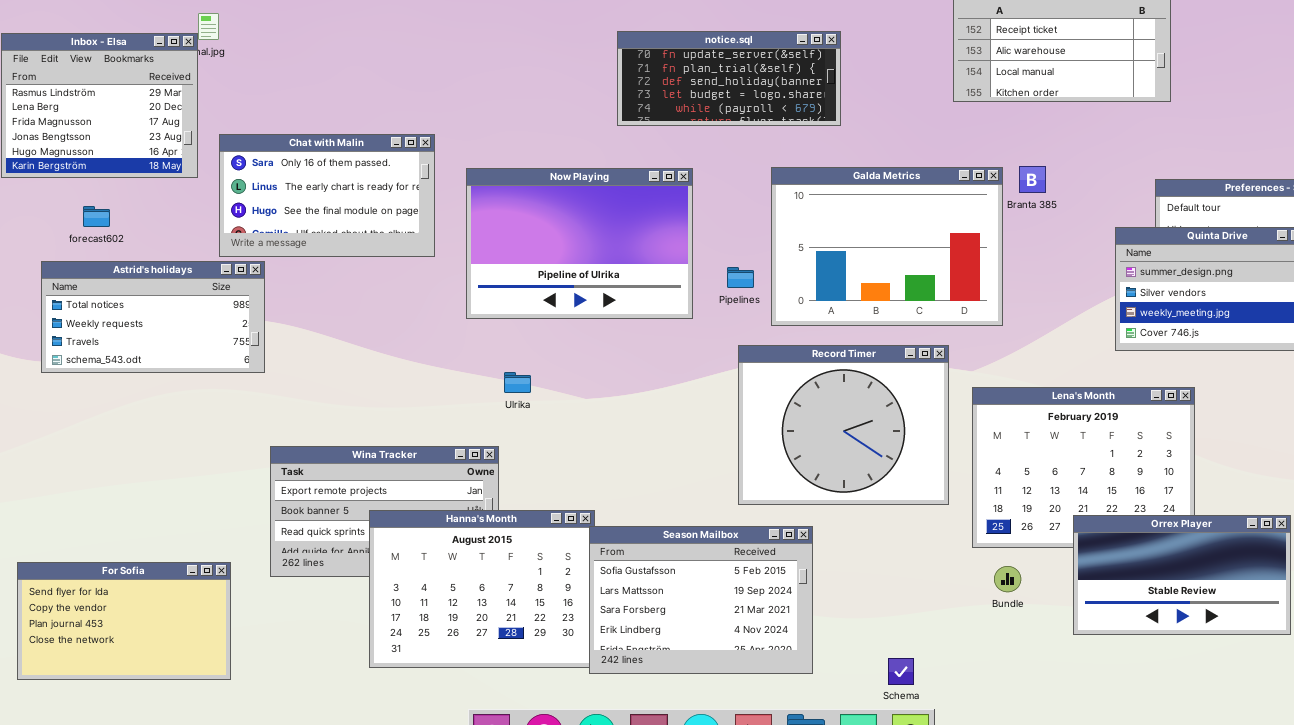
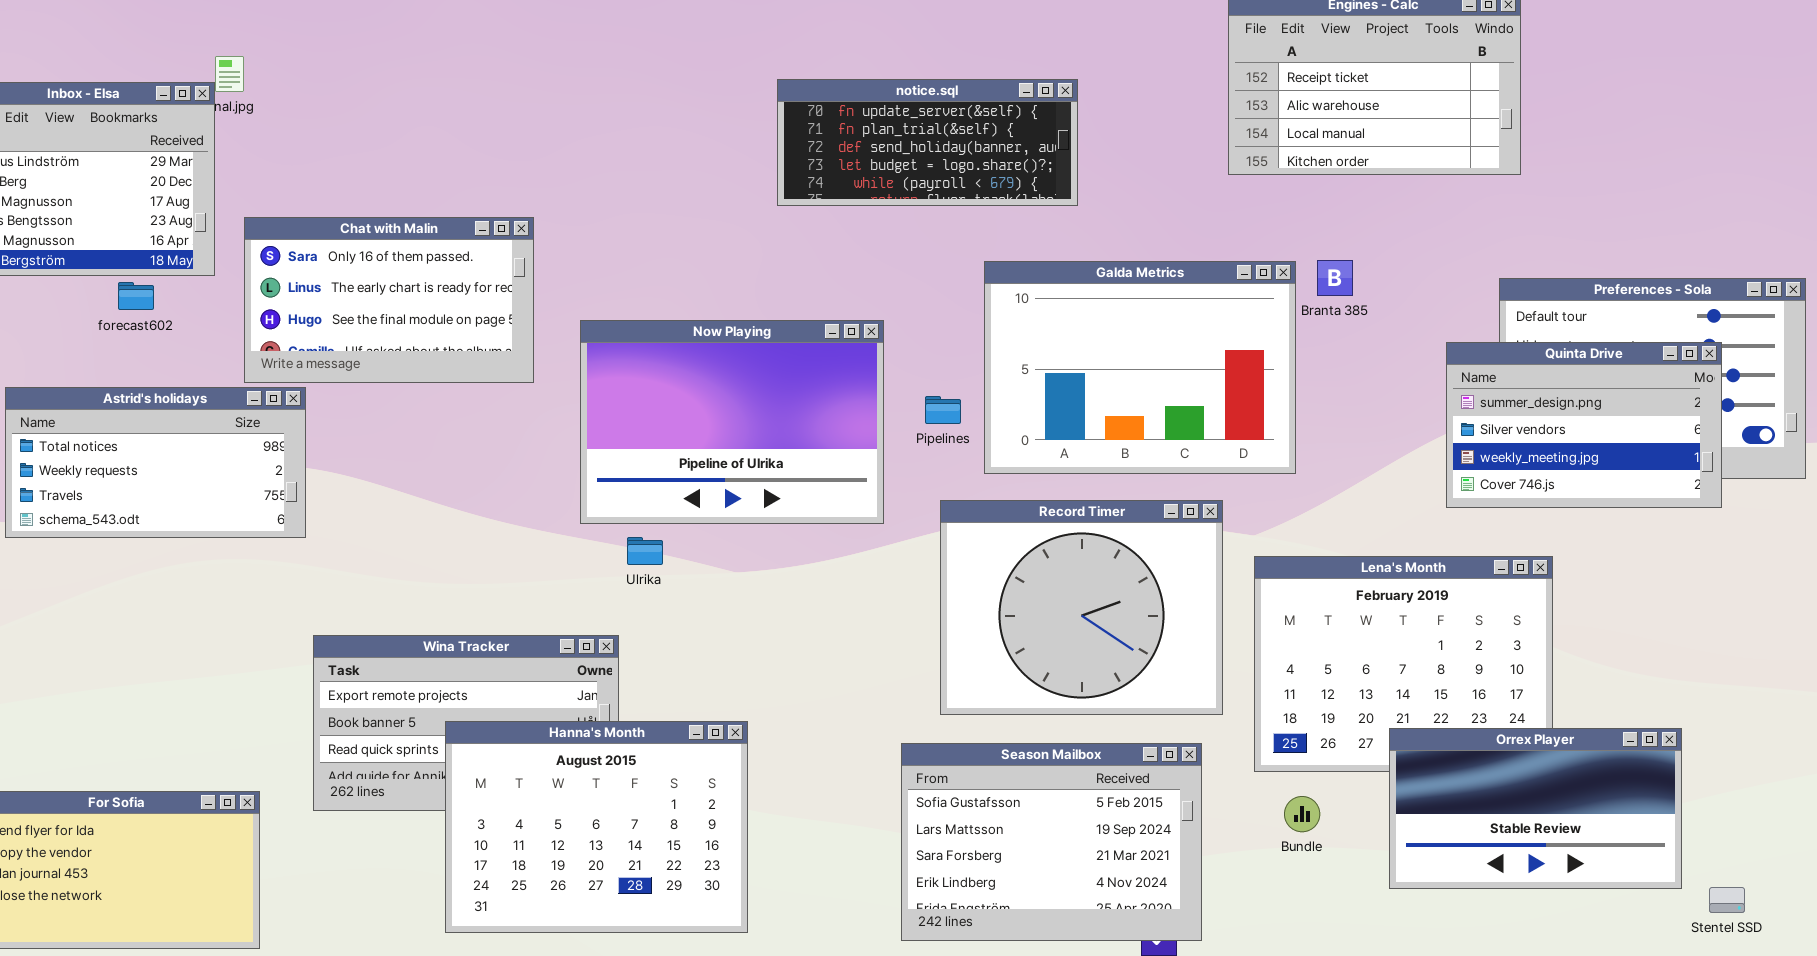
Now Playing: [466,168,693,319] -> [580,320,884,524], moved
forecast602: [83,206,110,227] -> [118,282,154,310], moved
Season Mailbox: [589,526,813,674] -> [901,743,1202,941], moved

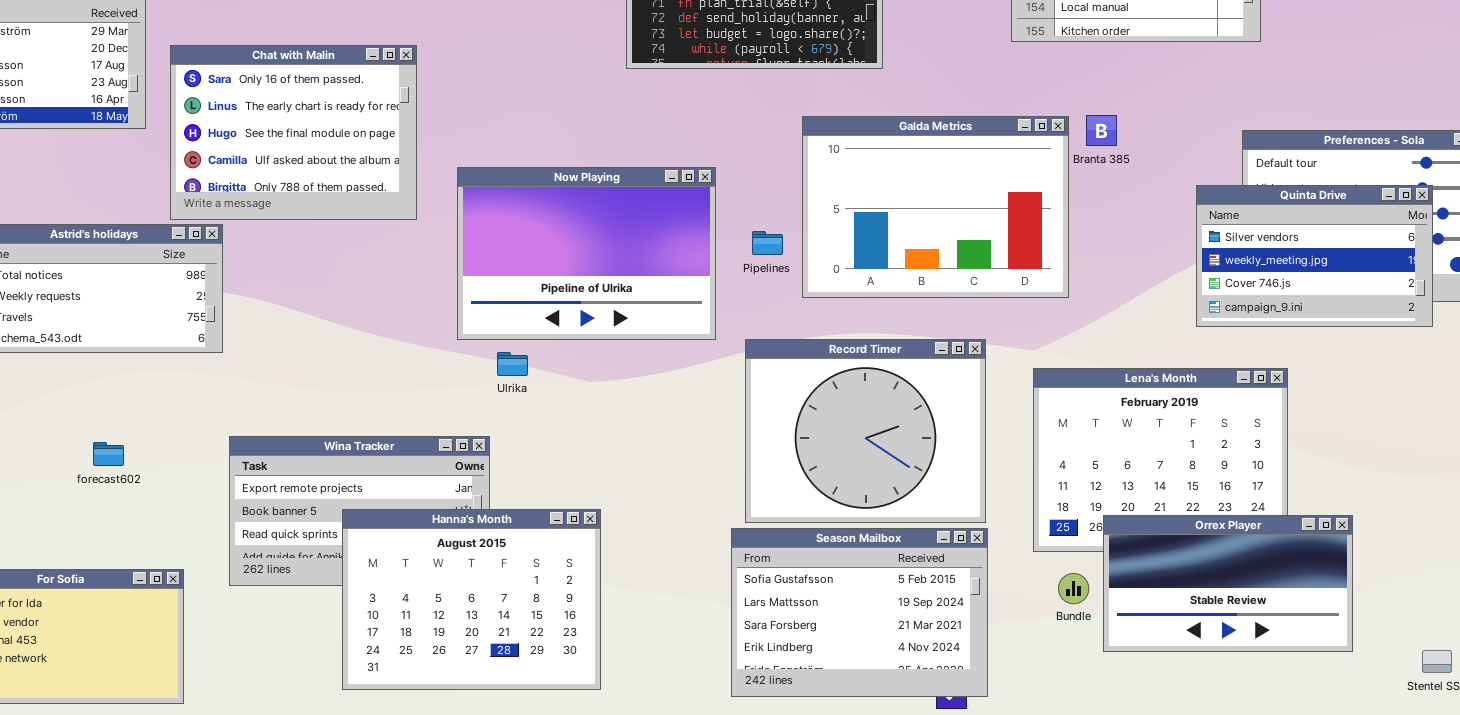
Chat with Malin: [244,217,534,383] -> [170,45,417,220], resized
forecast602: [118,282,154,310] -> [93,442,124,466], moved
Quinta Drive: [1446,342,1722,508] -> [1196,185,1433,327], scrolled down 1 row
Record Timer: [940,500,1223,715] -> [745,339,986,523], moved
Orrex Player: [1389,728,1682,889] -> [1103,515,1353,652], moved

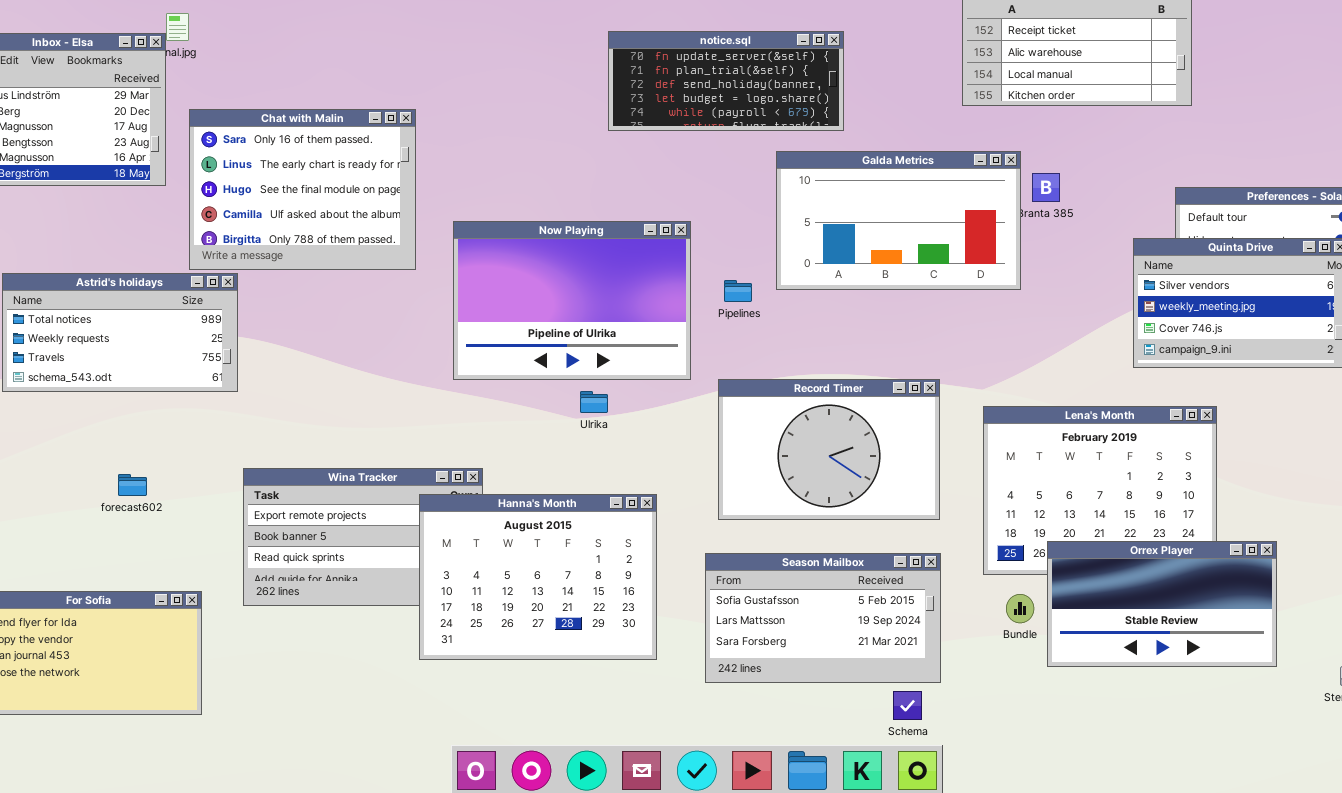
Galda Metrics: [802,116,1069,298] -> [776,151,1021,290], moved, resized
Record Timer: [745,339,986,523] -> [718,379,940,520], resized
Ulrika: [497,352,528,376] -> [580,391,608,413], moved
Hanna's Month: [342,509,601,690] -> [419,494,657,660], moved
Season Mailbox: [731,528,988,697] -> [705,553,941,683], resized

